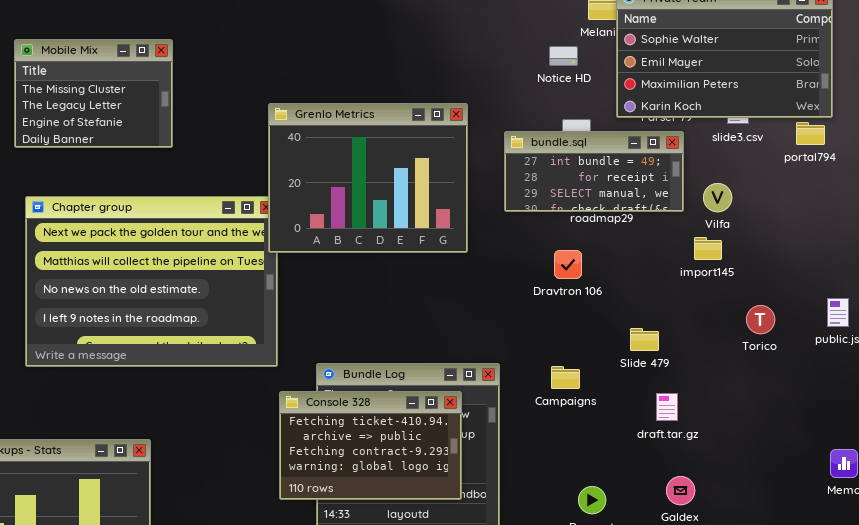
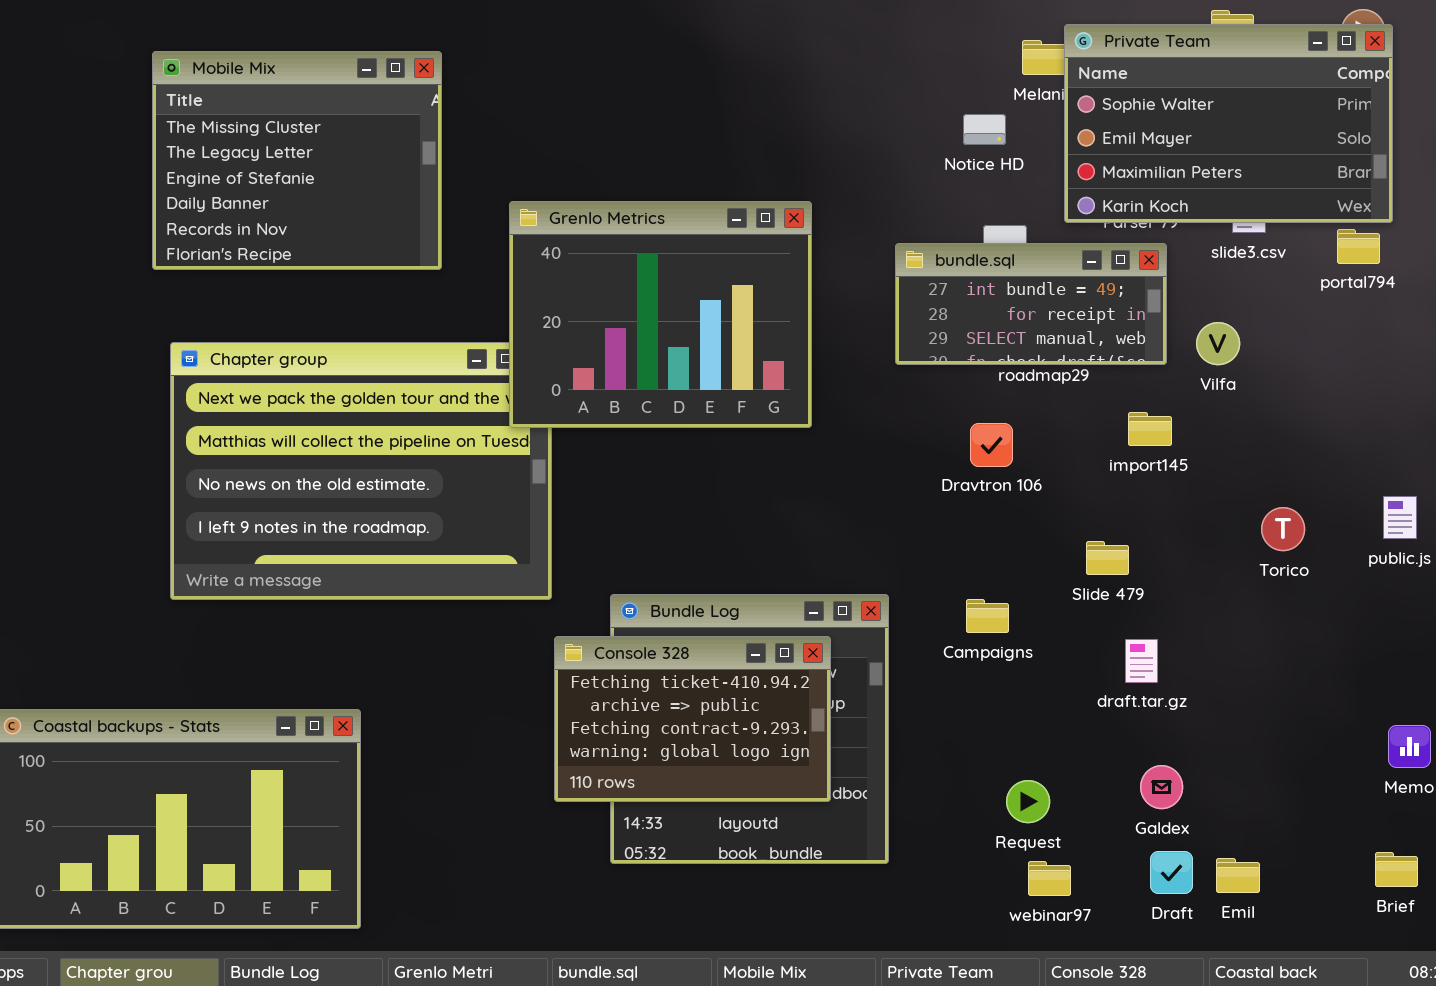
Mobile Mix: [14,39,173,148] -> [152,51,442,270], resized
Grenlo Metrics: [268,103,468,253] -> [509,201,812,428], moved
import145: [694,237,722,260] -> [1128,412,1172,446], moved

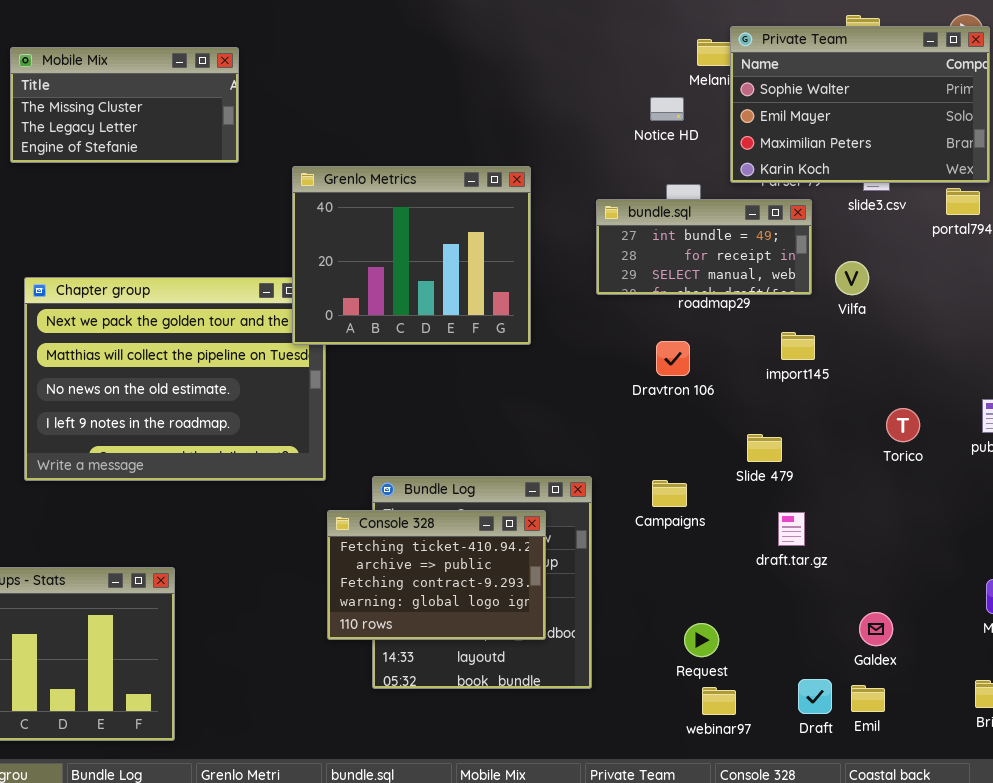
Mobile Mix: [152,51,442,270] -> [10,47,239,163], resized
Galdex: [1140,765,1183,809] -> [859,612,893,646], moved

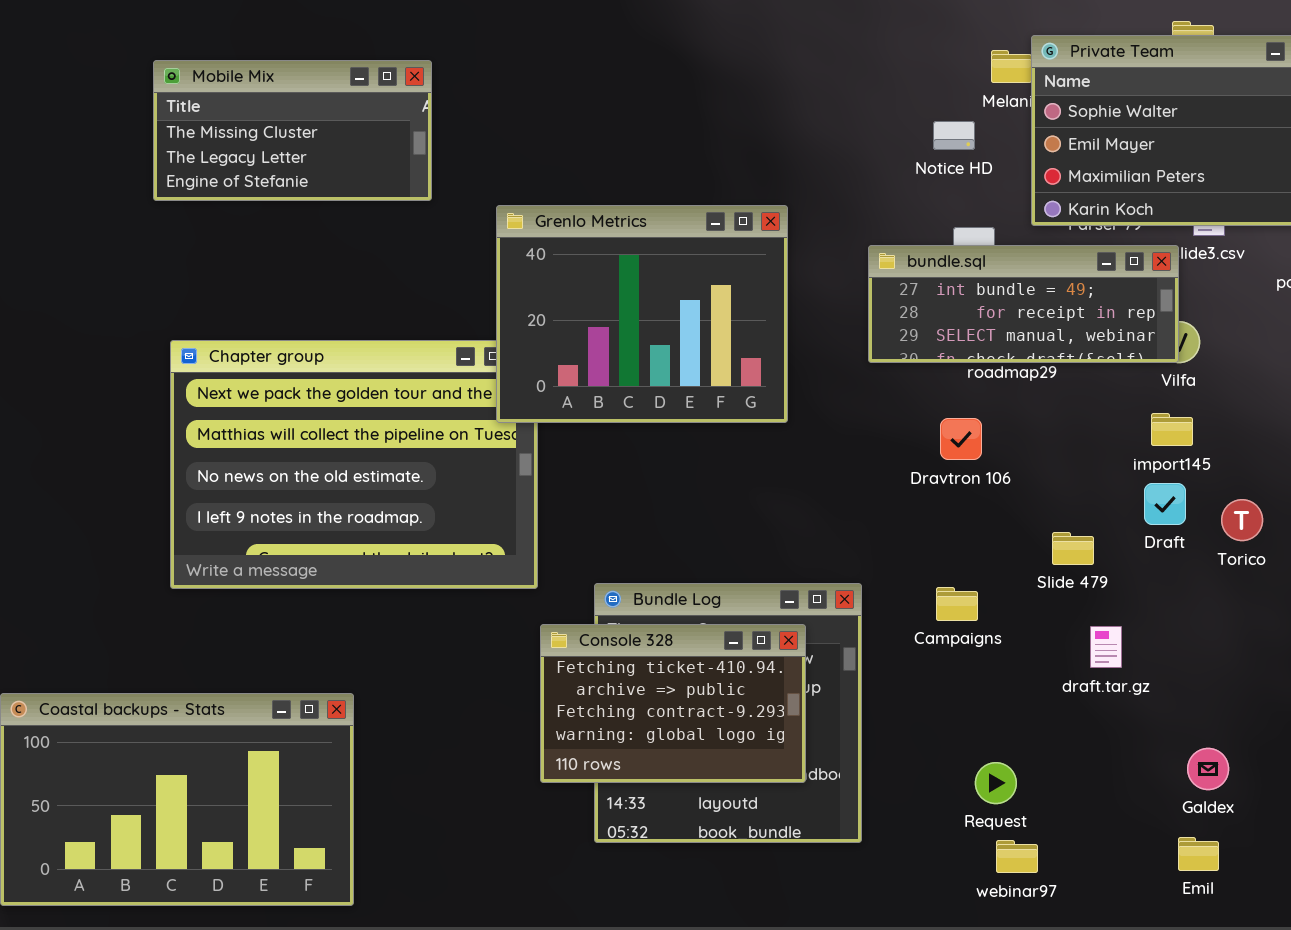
bundle.sql: [596,199,812,295] -> [868,245,1179,363], resized
import145: [781,332,815,360] -> [1151,413,1193,446], moved
Draft: [798,679,832,714] -> [1144,483,1186,525], moved

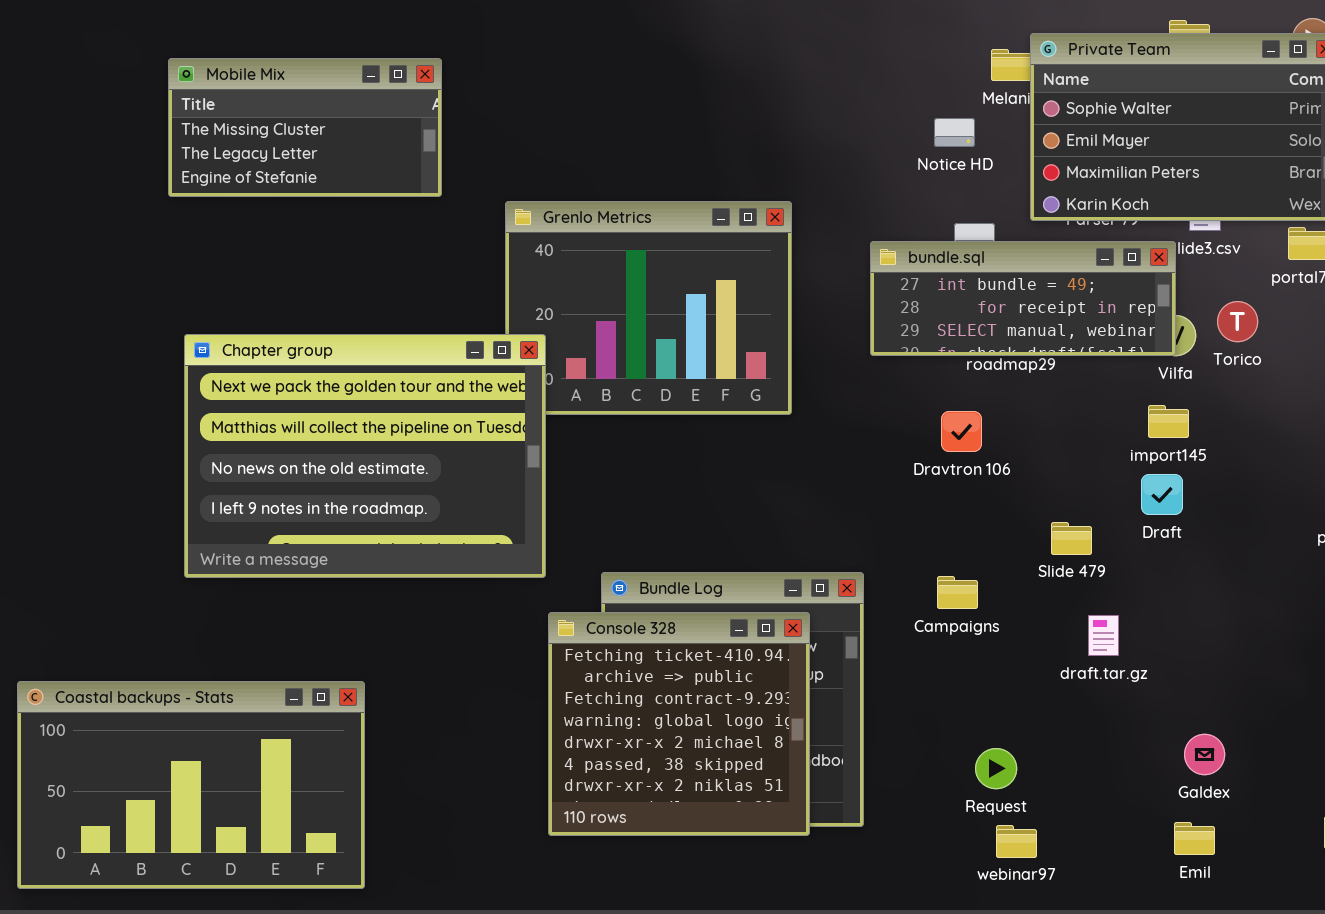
Chapter group: [170,340,538,589] -> [184,334,546,578], raised
Torico: [1221,499,1263,541] -> [1217,301,1258,342], moved
Console 328: [540,624,806,783] -> [548,612,810,836], resized

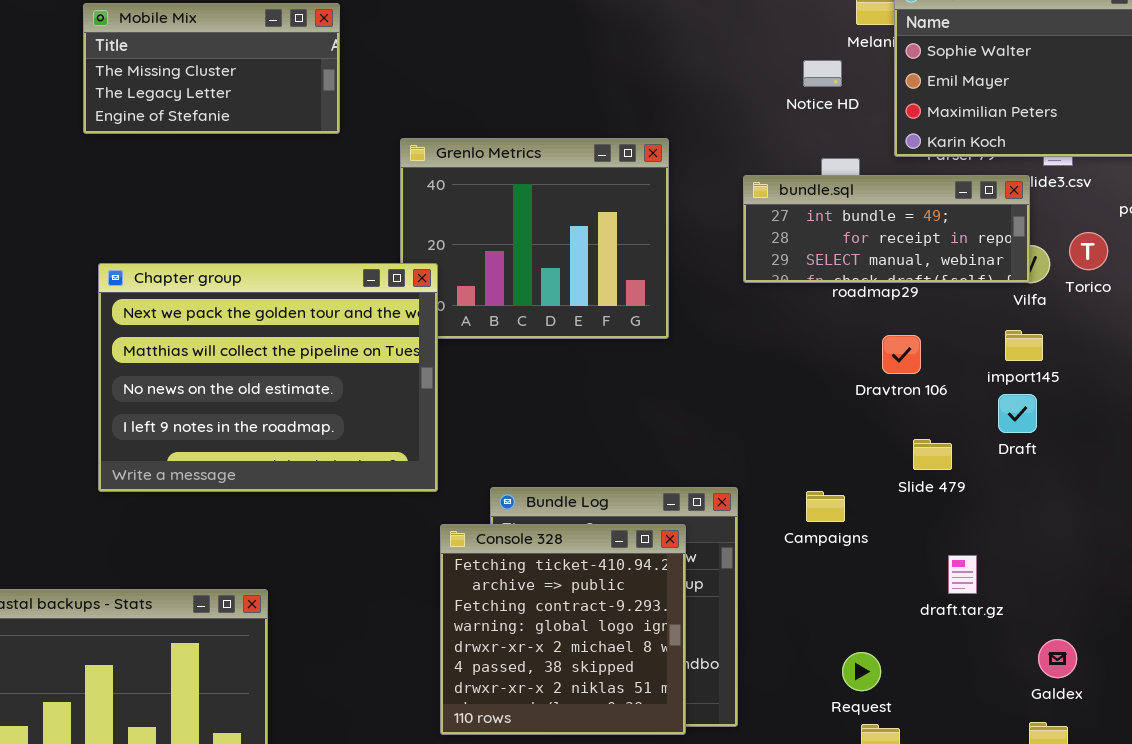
Dravtron 106: [941,411,982,452] -> [882,335,921,374], moved
draft.tar.gz: [1088,615,1119,656] -> [948,555,977,594], moved

